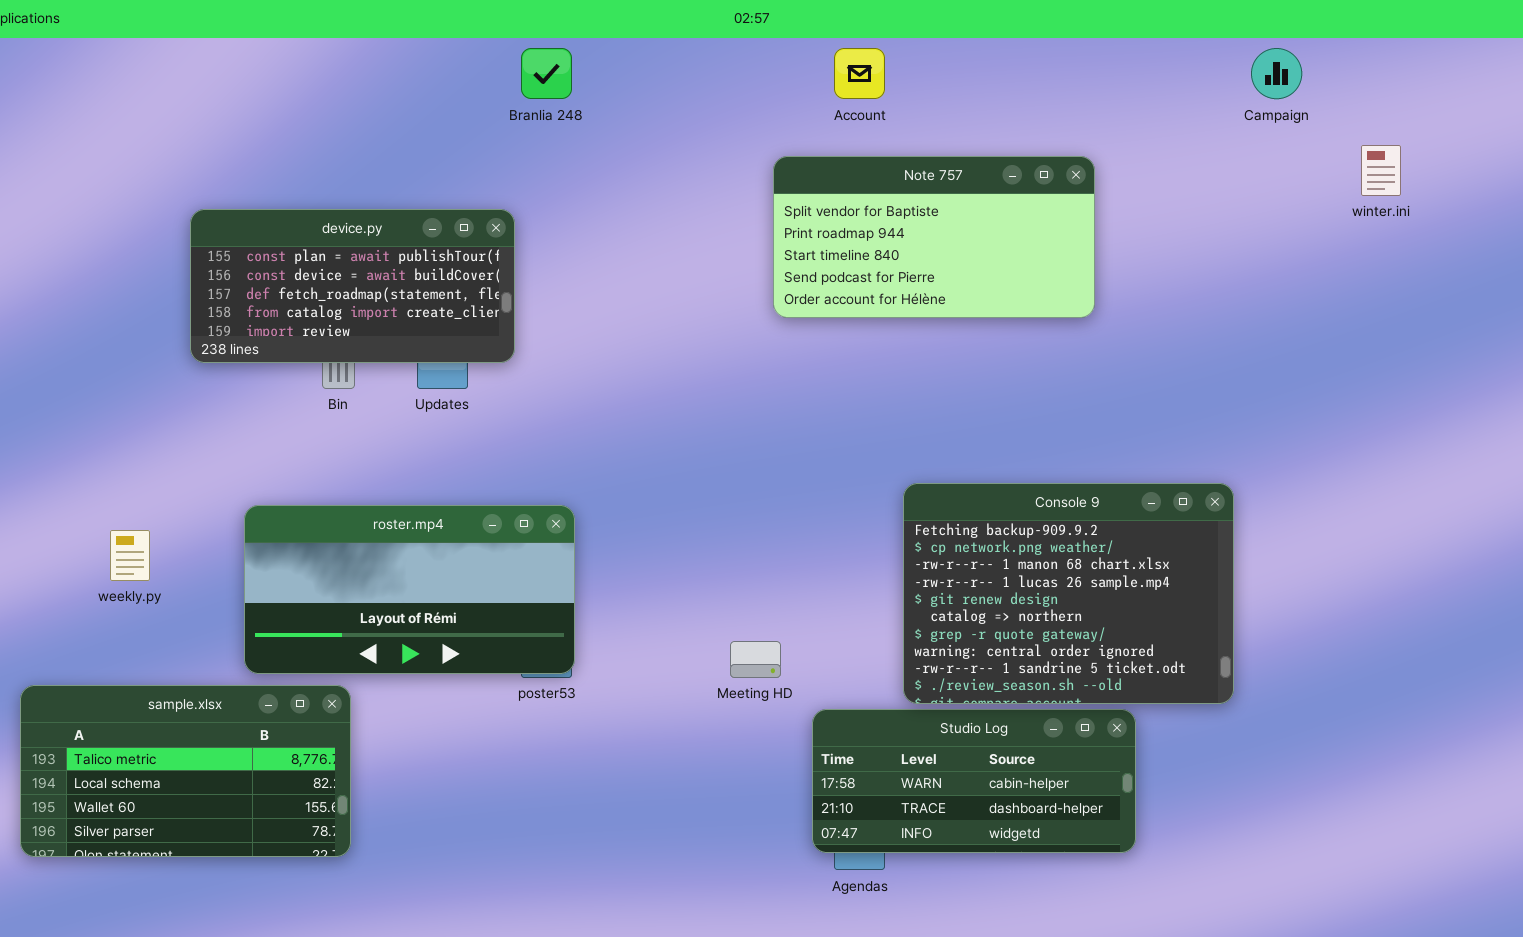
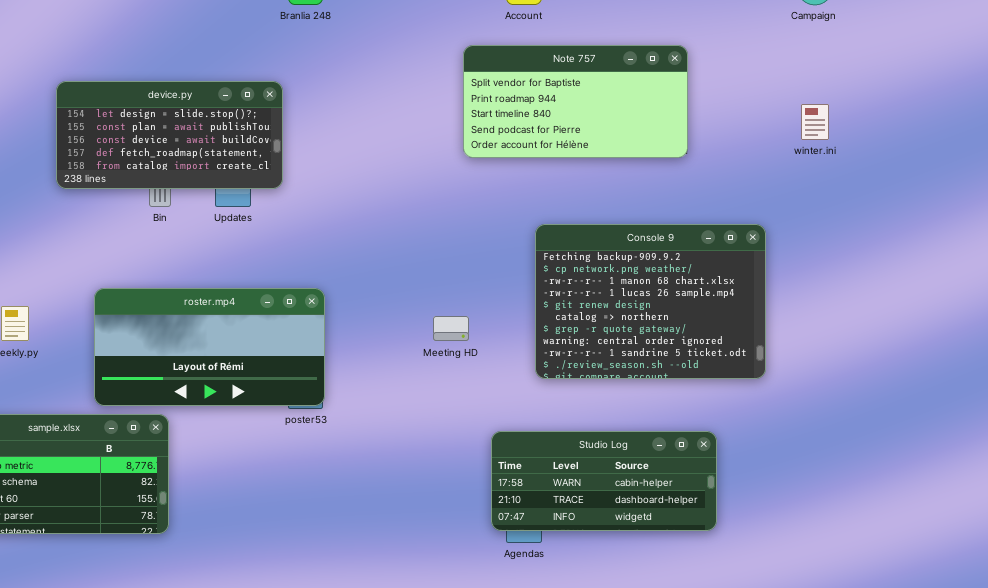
winter.ini: [1361,145,1401,196] -> [801,104,829,140], moved
device.py: [190,209,515,363] -> [56,81,283,189], scrolled up 1 row
Console 9: [903,483,1234,704] -> [535,224,766,379], moved
Meeting HD: [730,641,781,678] -> [433,316,469,341], moved

